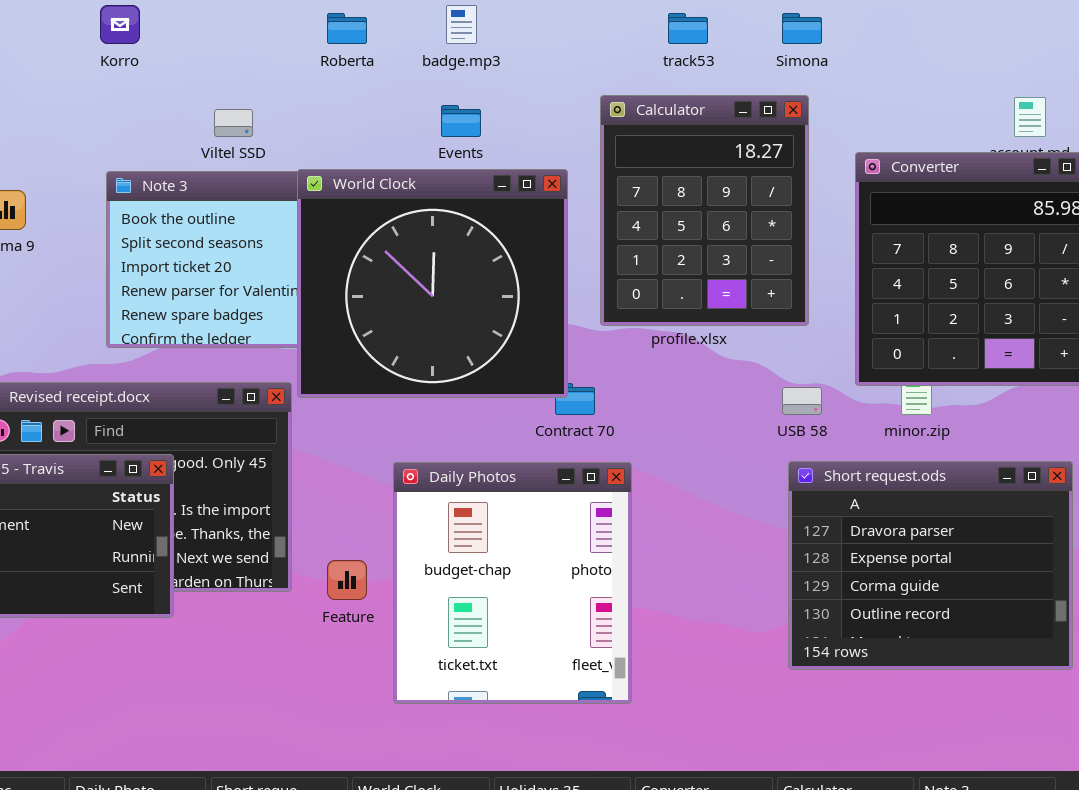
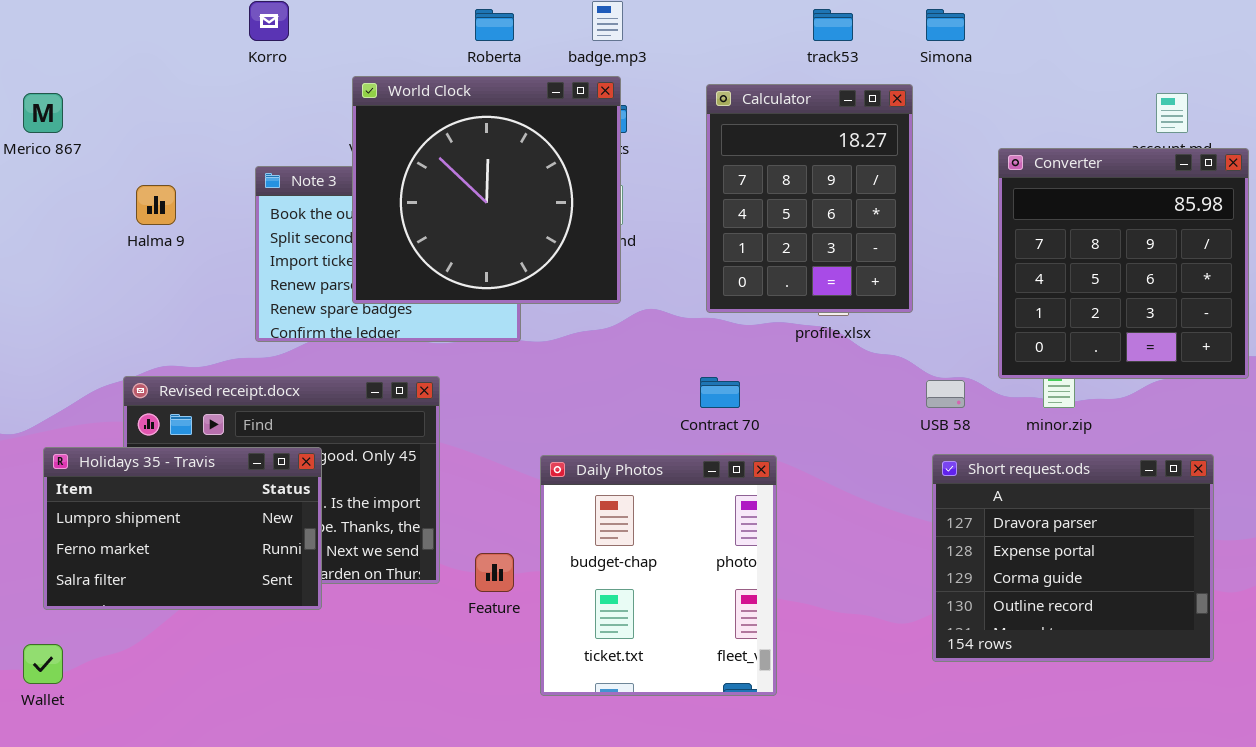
Calculator: [600,95,809,326] -> [706,84,913,313], moved
World Clock: [297,169,568,398] -> [352,76,621,304], moved

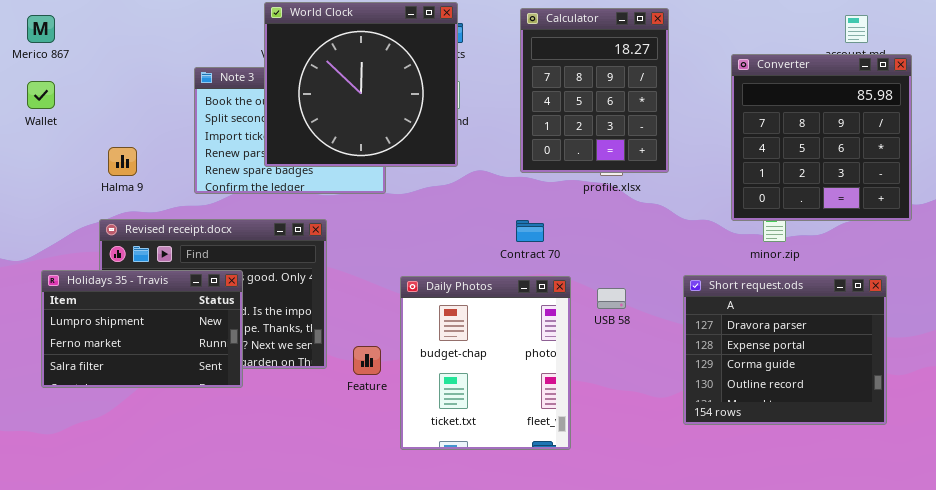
Halma 9: [136,185,176,225] -> [108,147,137,176], moved
USB 58: [926,380,965,408] -> [597,288,626,309], moved
Wallet: [23,644,63,684] -> [27,81,55,109], moved

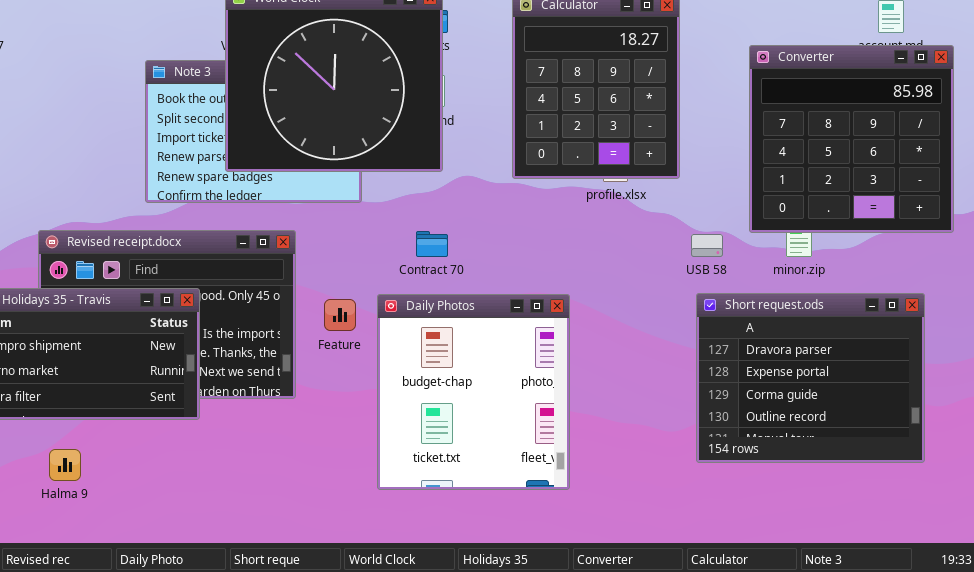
Halma 9: [108,147,137,176] -> [49,449,81,481], moved
Contract 70: [516,220,544,242] -> [416,231,448,257], moved
USB 58: [597,288,626,309] -> [691,234,723,257], moved
Feature: [353,346,381,375] -> [324,299,356,331], moved

